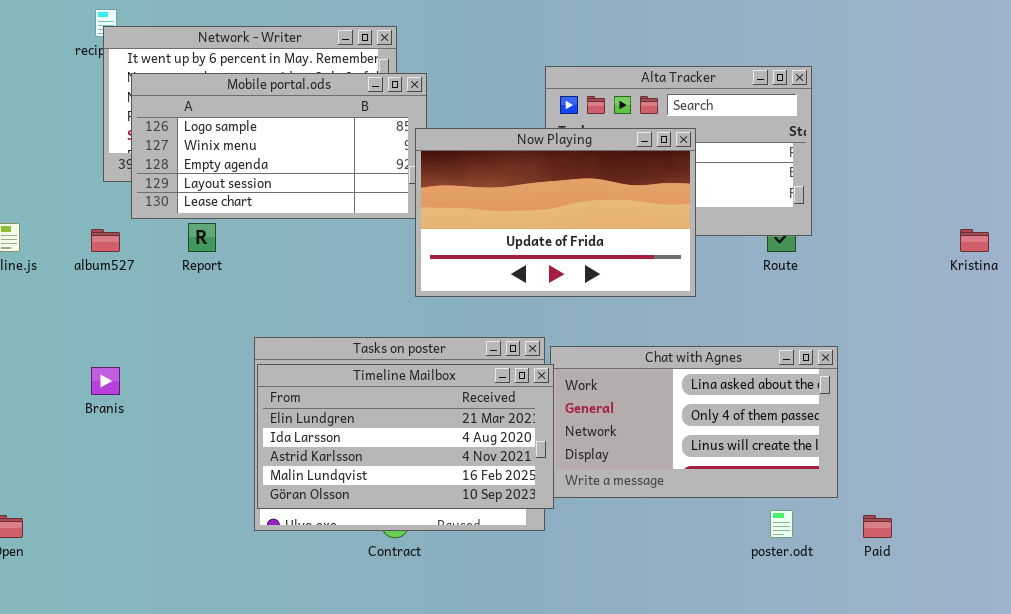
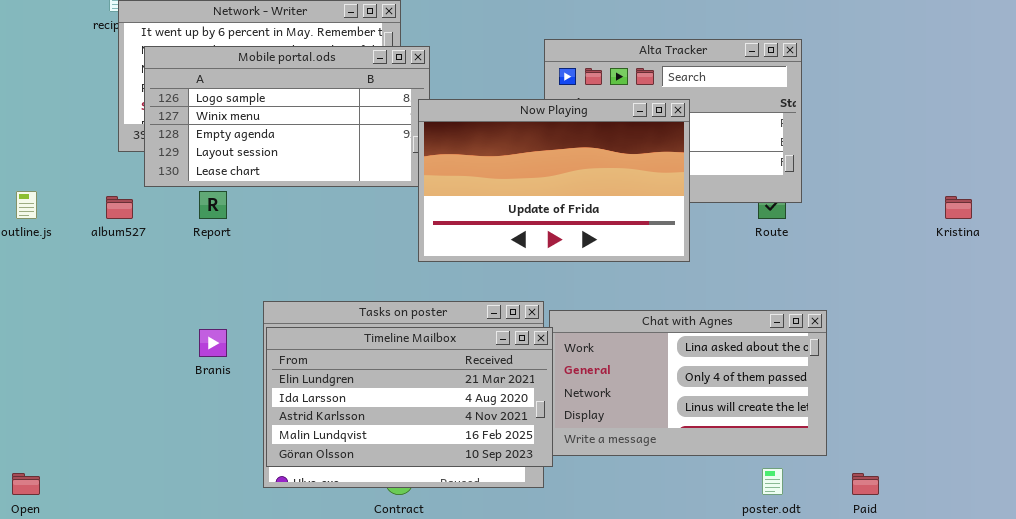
Branis: [91,367,120,395] -> [199,329,227,357], moved

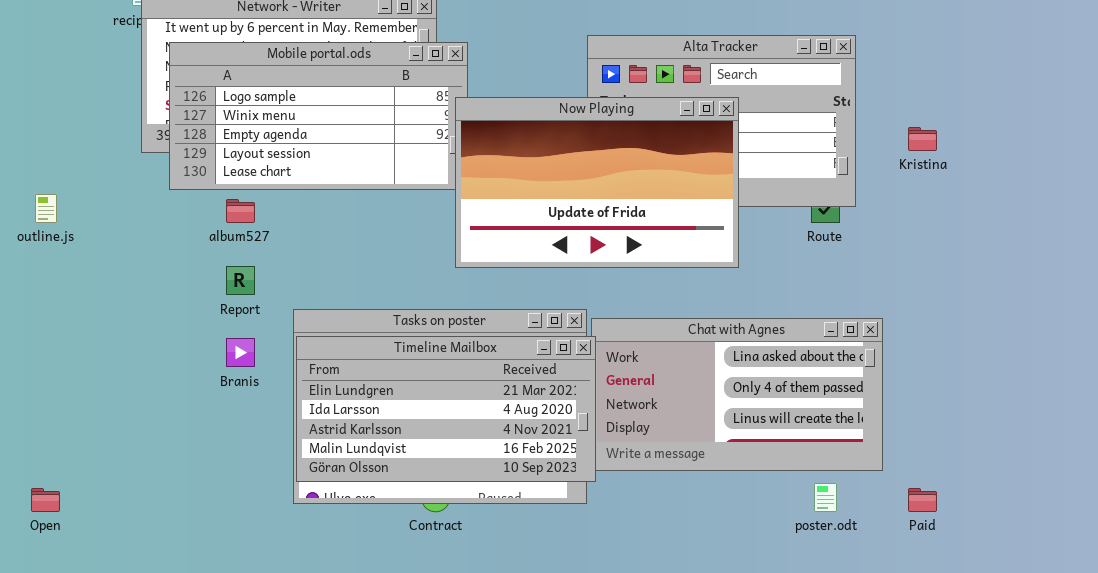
Report: [199,191,227,219] -> [226,266,255,295], moved
album527: [106,196,133,219] -> [226,199,255,223], moved
Kristina: [945,196,972,219] -> [908,127,937,151], moved

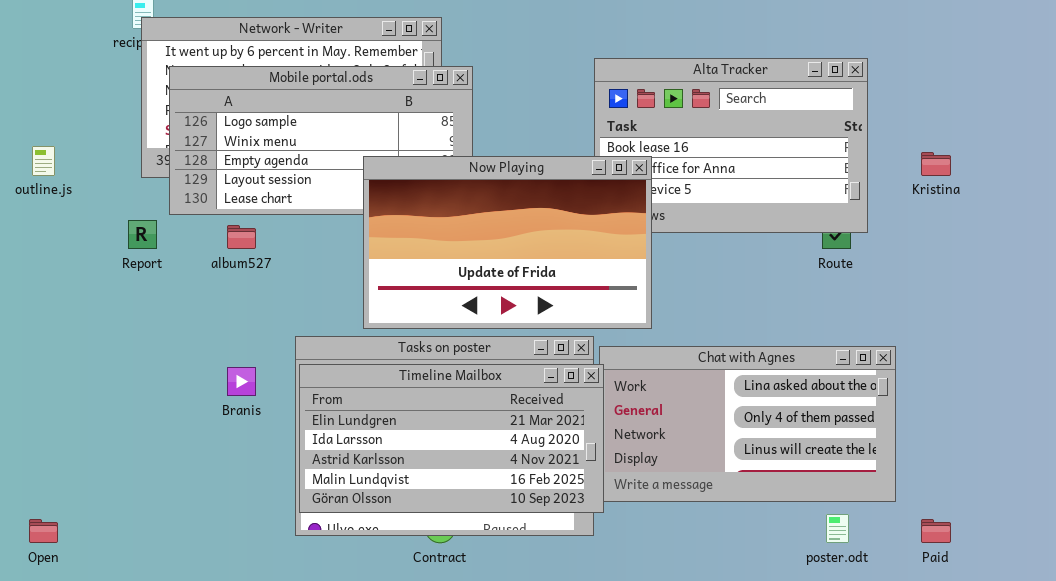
Now Playing: [455,97,739,268] -> [363,156,652,329], moved
outline.js: [35,194,57,223] -> [32,146,55,176], moved
Report: [226,266,255,295] -> [128,220,157,249], moved

